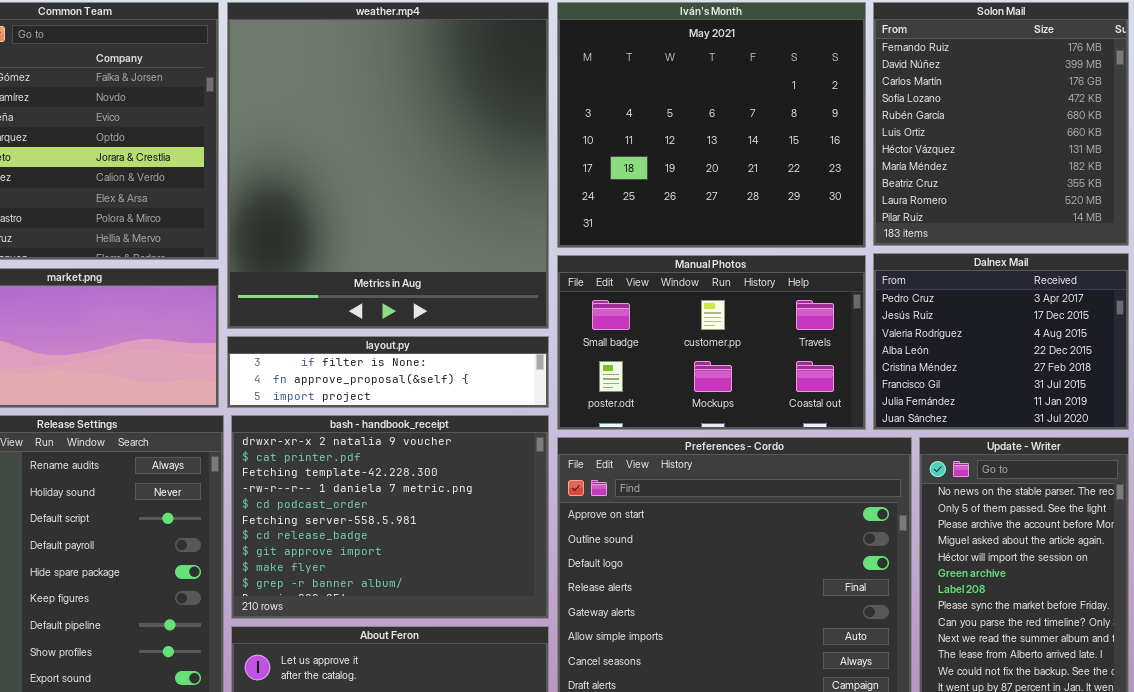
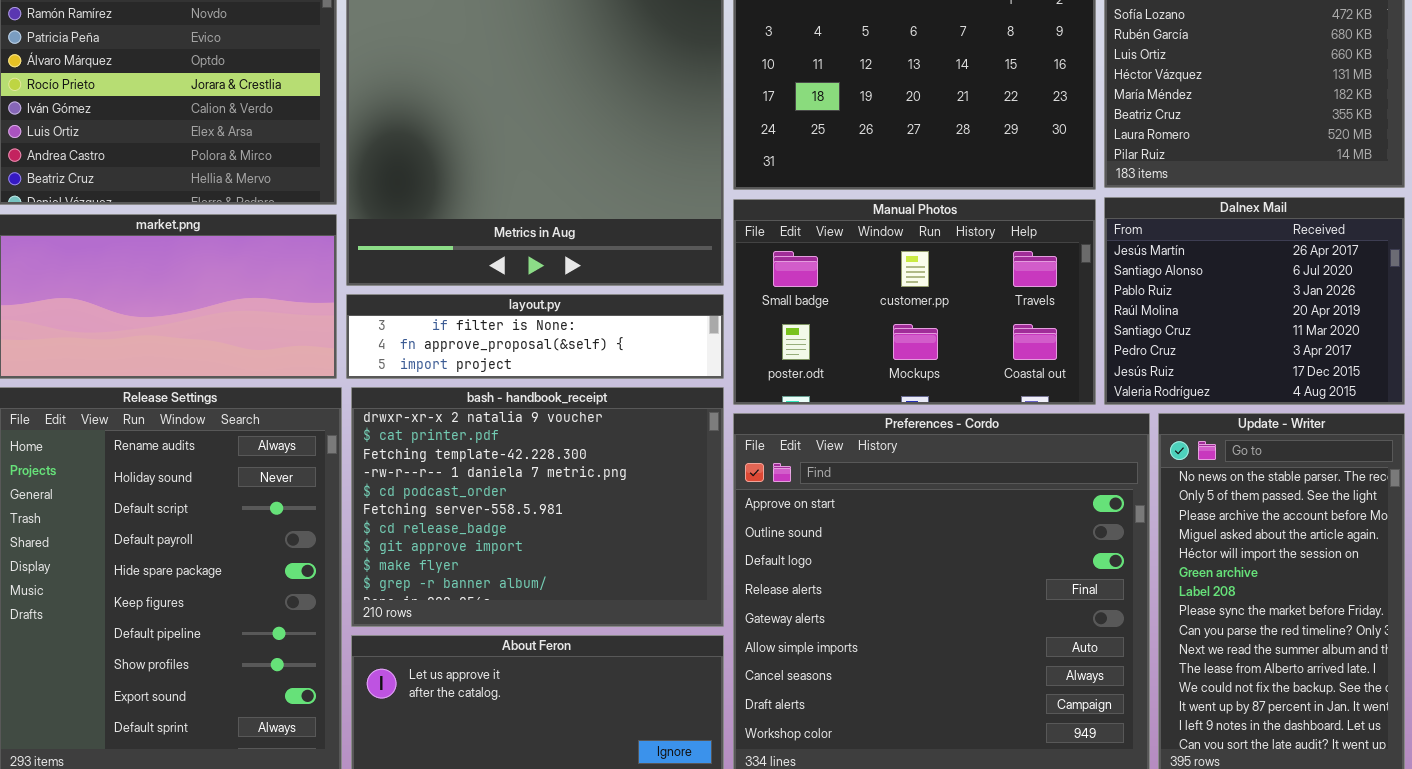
Dalnex Mail: [873,253,1129,430] -> [1104,197,1405,405], scrolled up 5 rows

